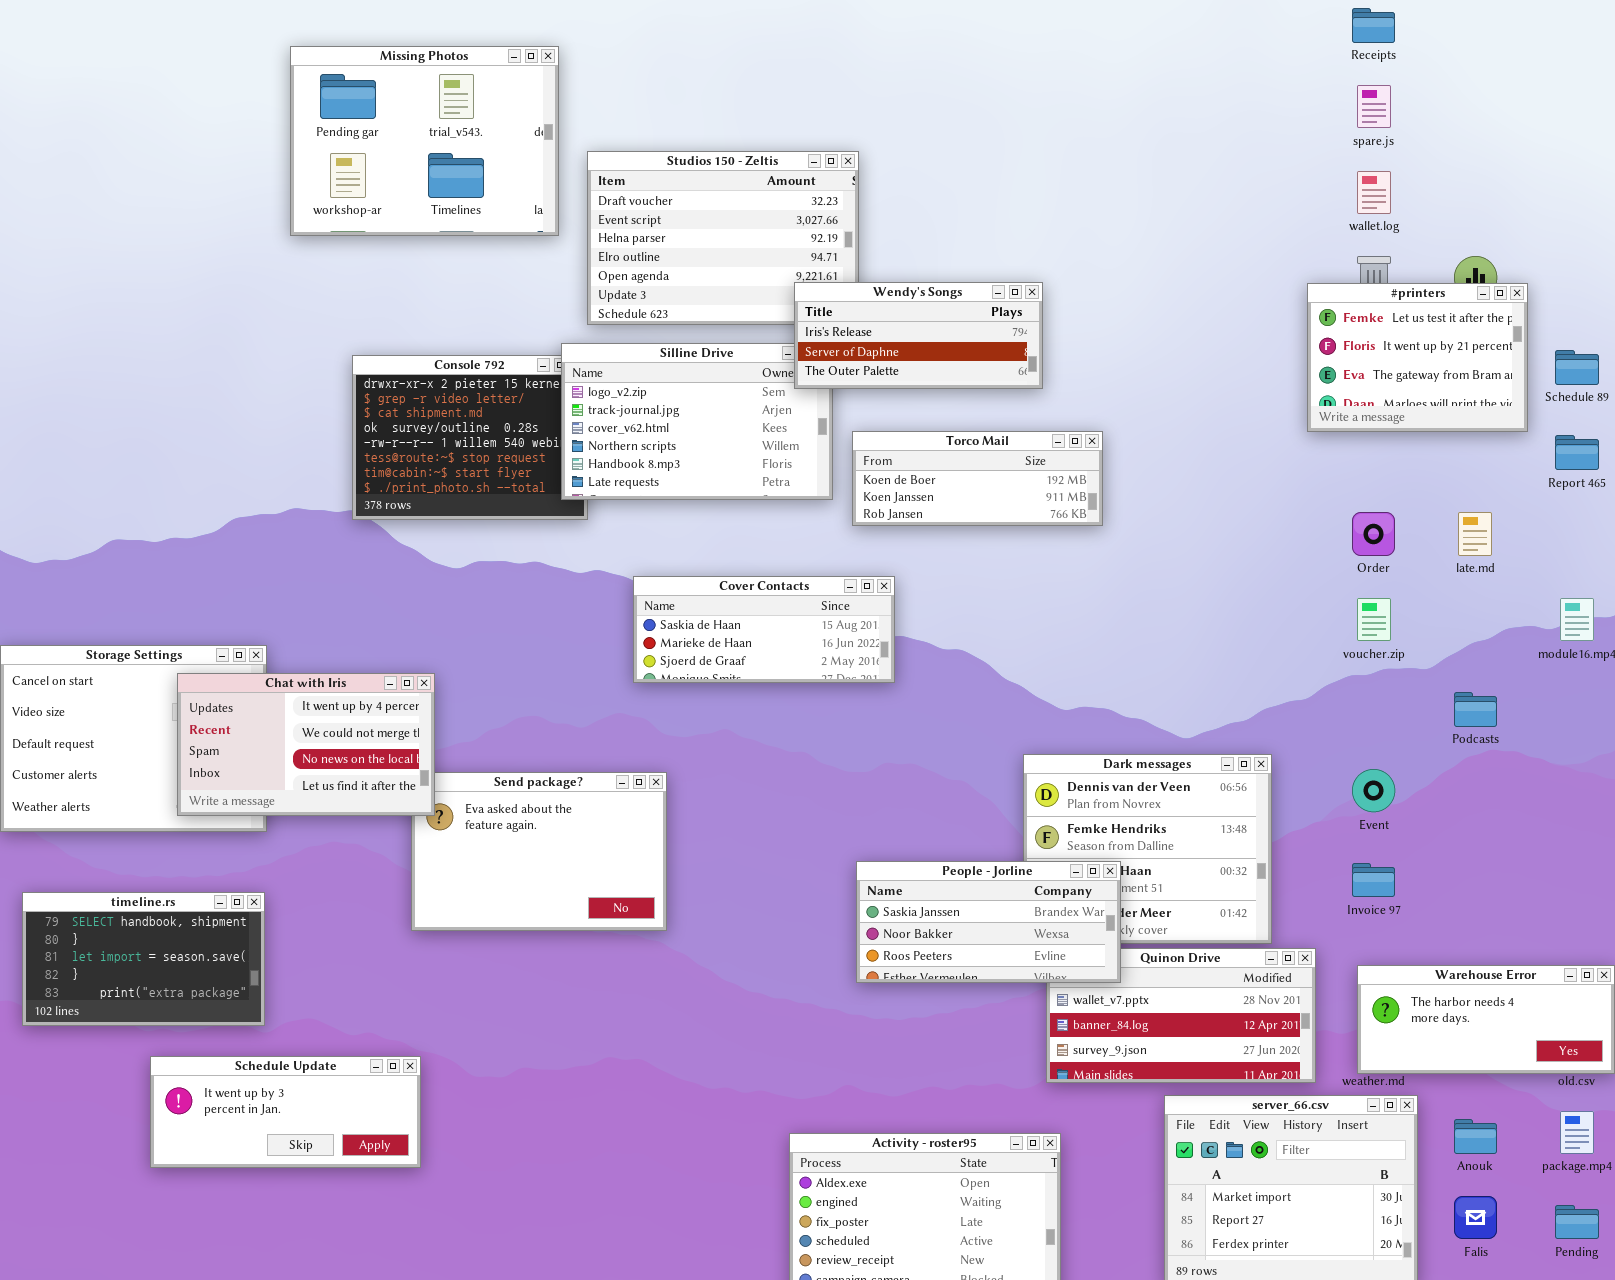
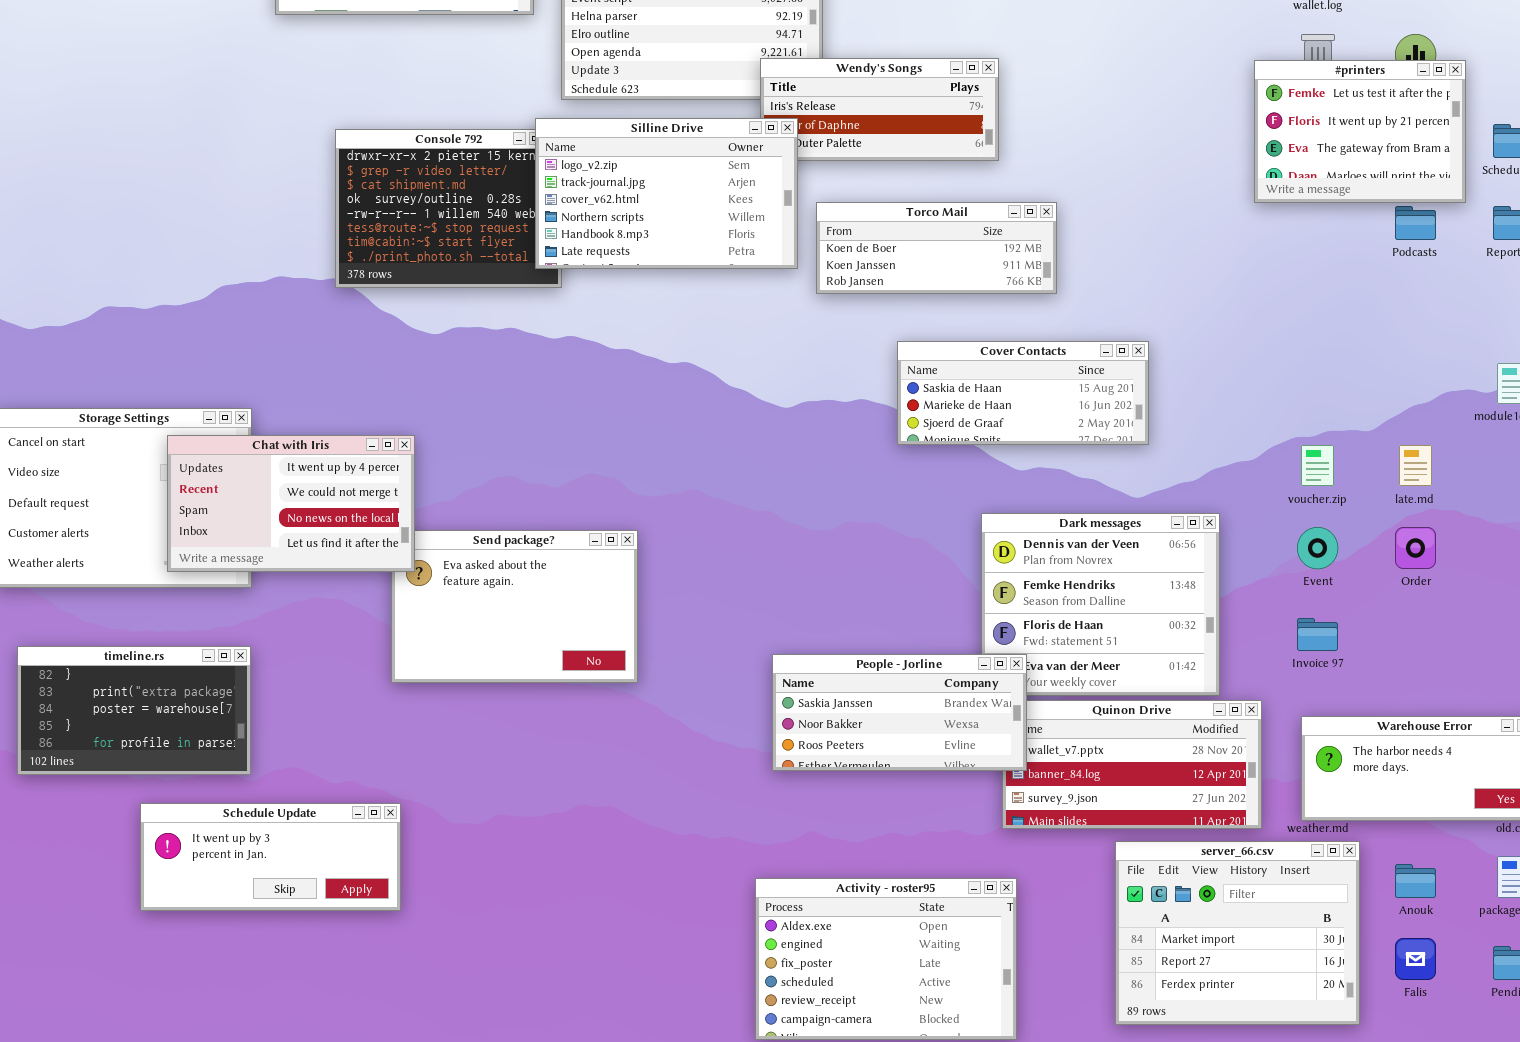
Silline Drive: [561,343,833,500] -> [535,118,798,269], raised
Order: [1352,512,1395,556] -> [1395,527,1436,569], moved
late.md: [1458,512,1492,556] -> [1399,445,1432,486], moved
Cover Contacts: [633,576,895,683] -> [897,341,1149,445], moved
voucher.zip: [1357,598,1391,641] -> [1301,445,1334,486], moved
Podcasts: [1454,692,1497,727] -> [1395,206,1436,240], moved
People - Jorline: [856,861,1121,983] -> [772,654,1027,771], moved
timeline.rs: [22,892,265,1026] -> [17,646,251,775], scrolled down 3 rows

